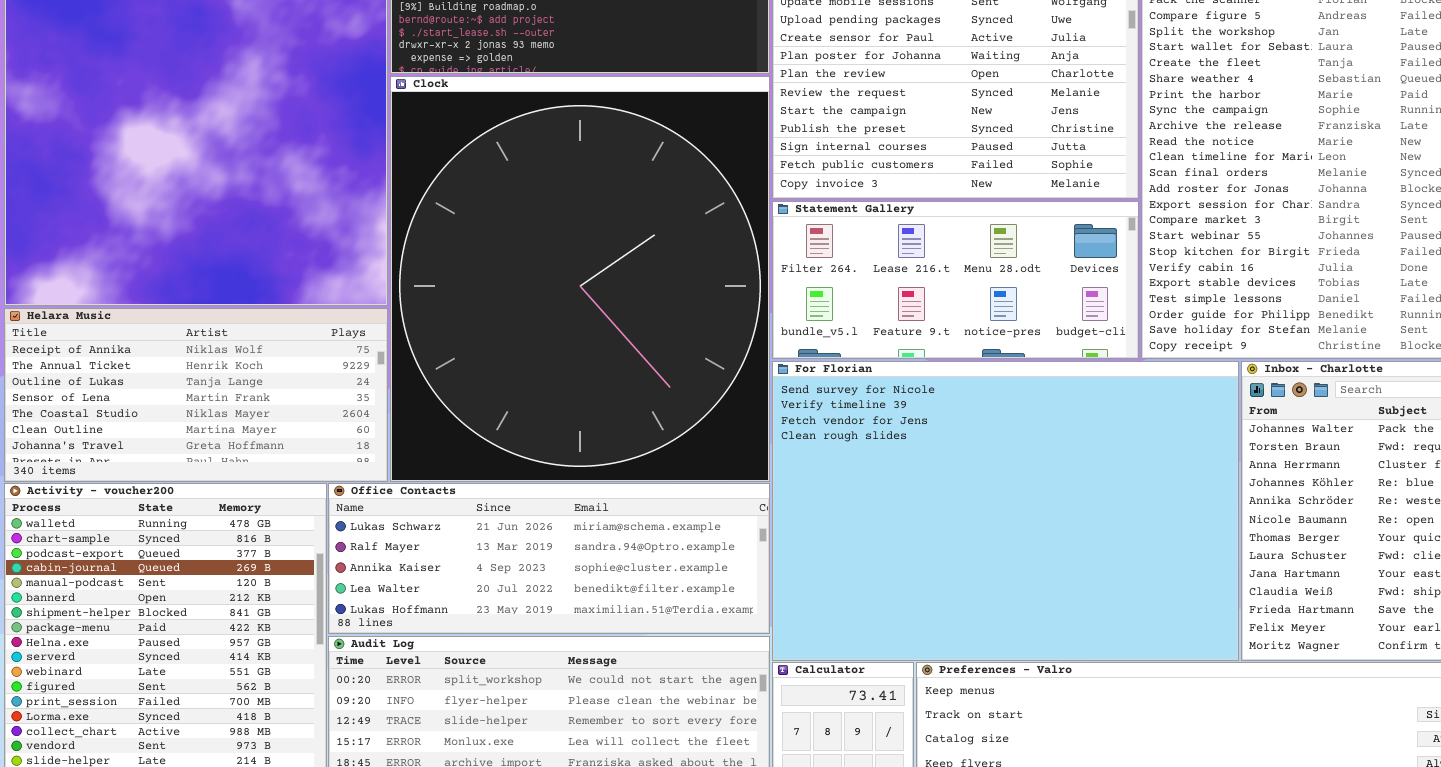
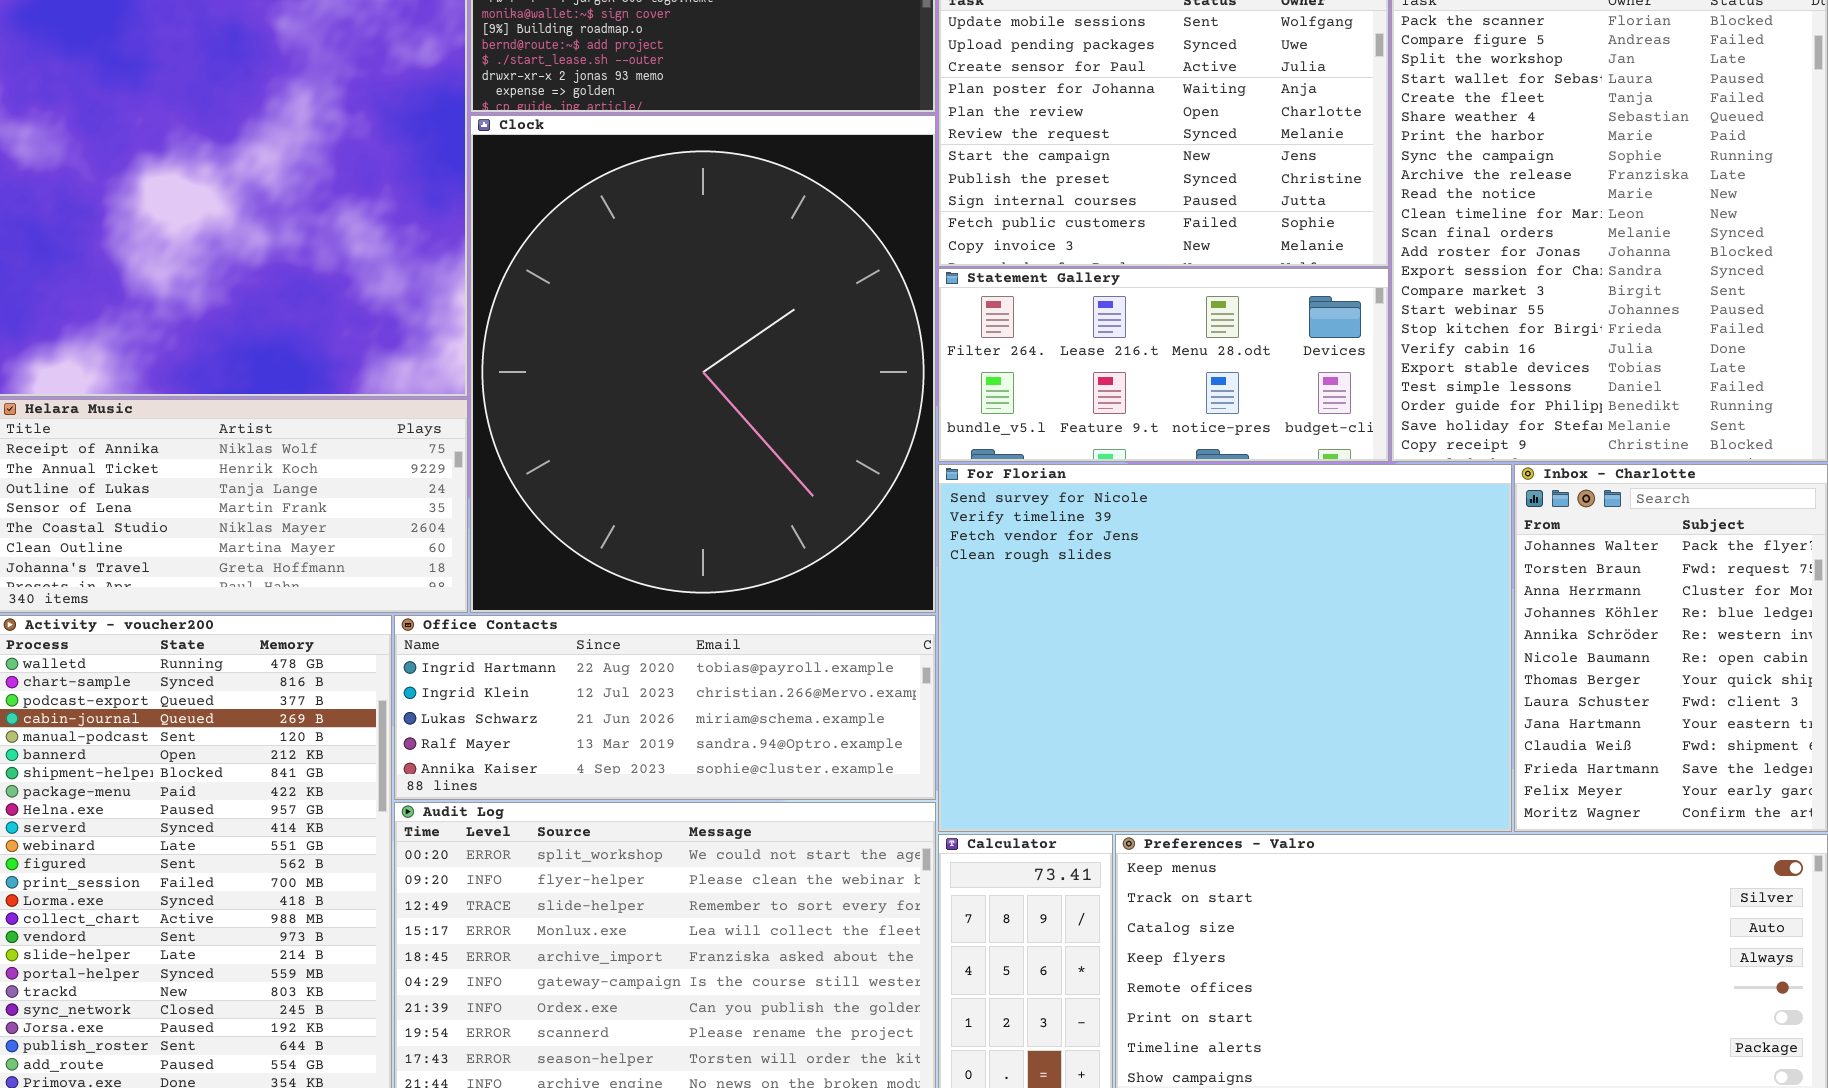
Office Contacts: [328,483,770,634] -> [394,615,936,800], scrolled up 2 rows

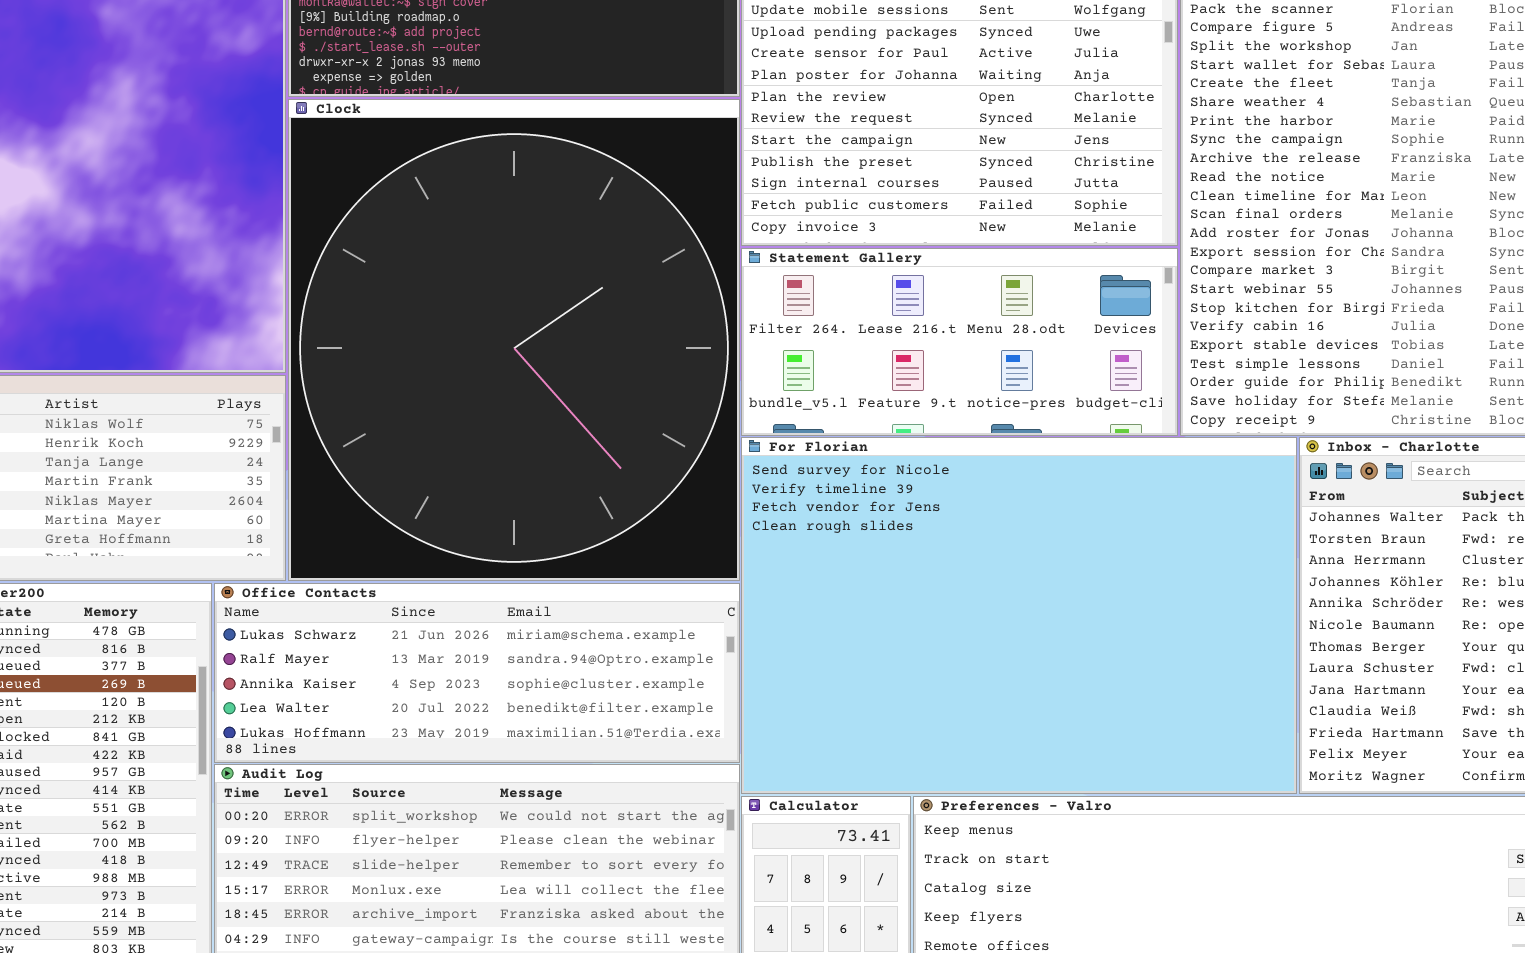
Office Contacts: [394,615,936,800] -> [214,583,740,763], scrolled down 2 rows

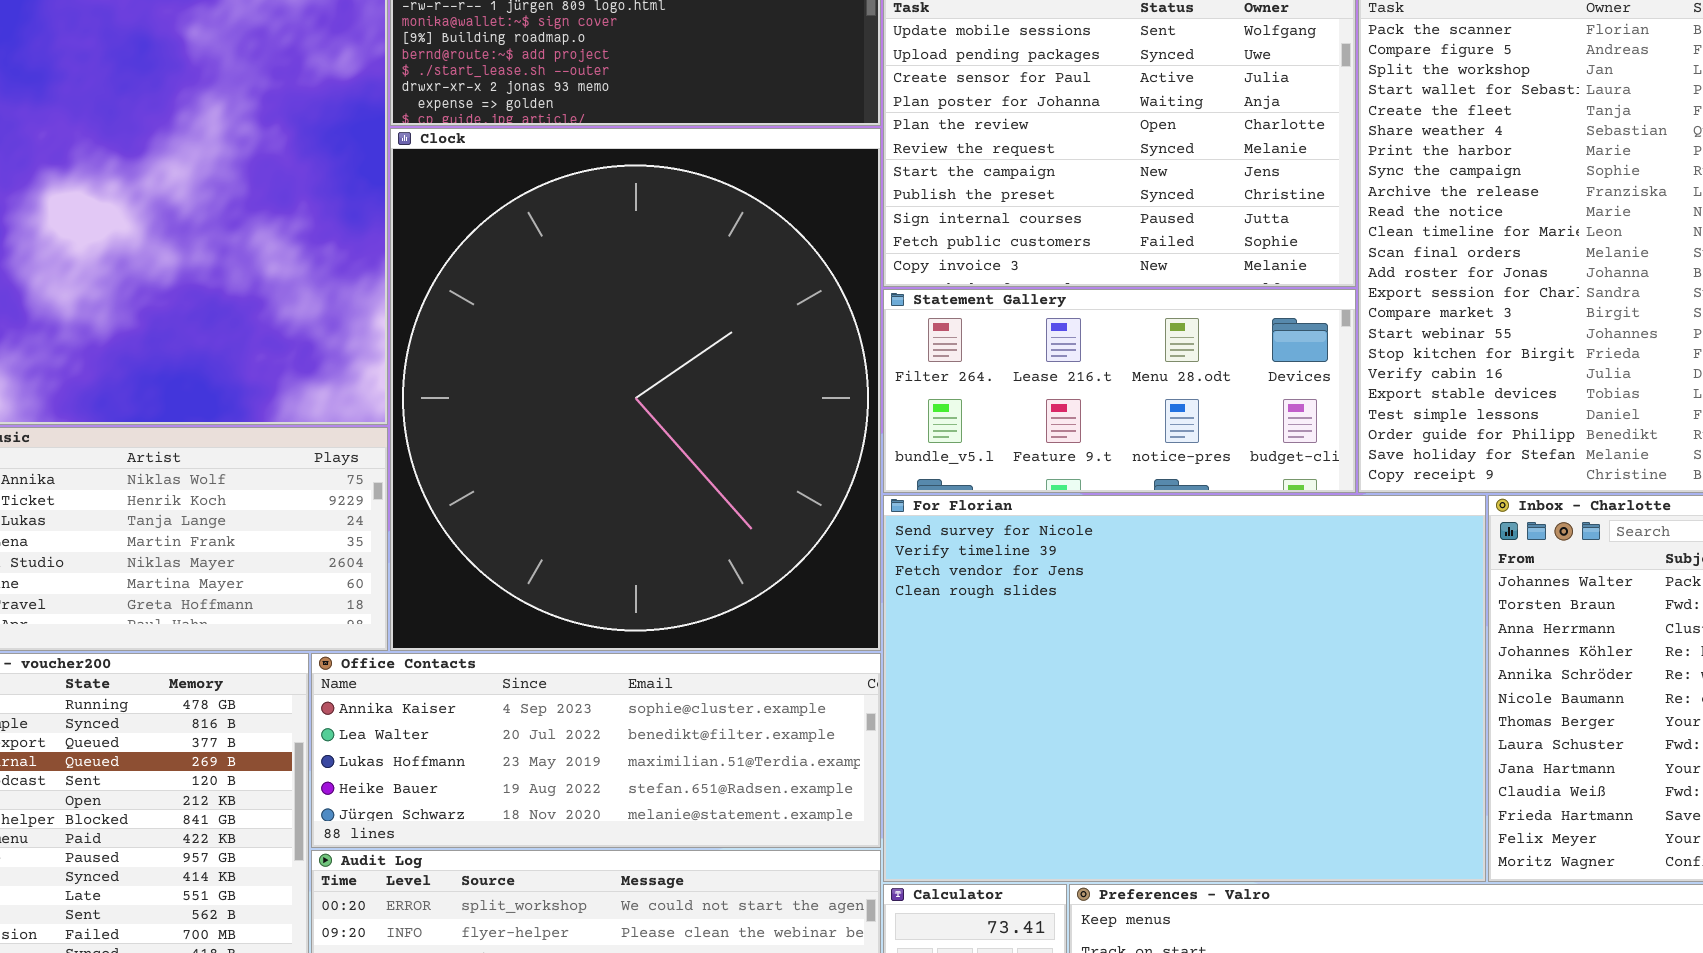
Office Contacts: [214,583,740,763] -> [311,653,881,848], scrolled down 2 rows

